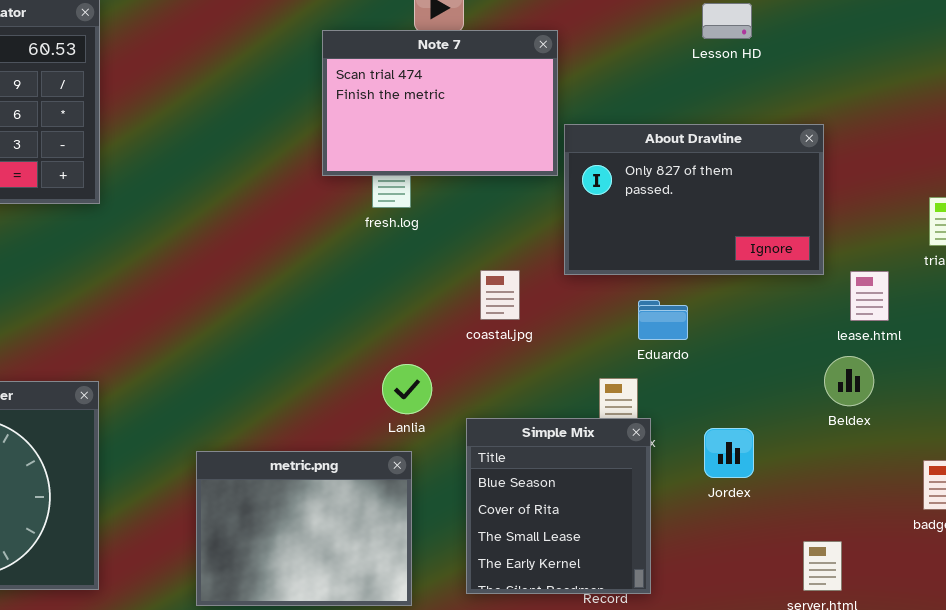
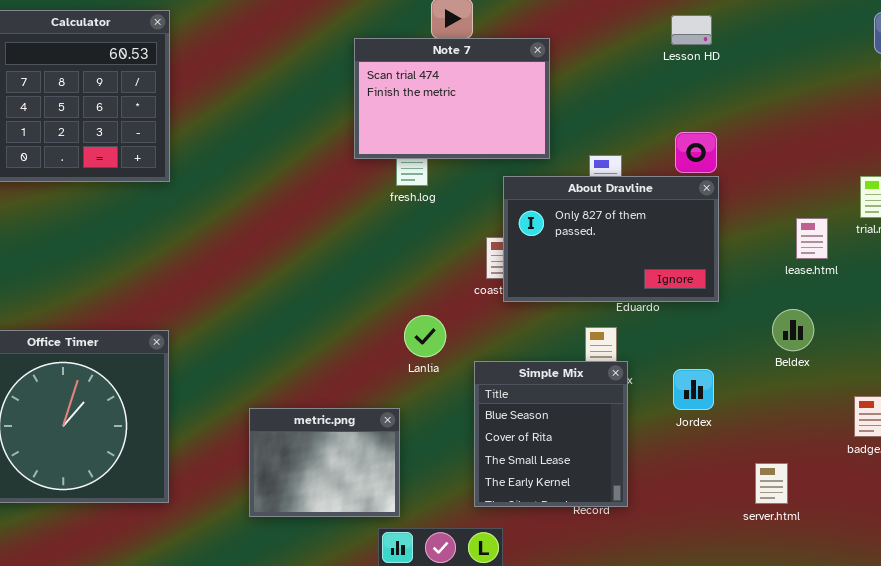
About Dravline: [564,124,824,275] -> [503,176,719,302], moved
lease.html: [850,271,889,321] -> [796,218,828,259], moved
metric.png: [196,451,412,606] -> [249,408,400,517], resized

